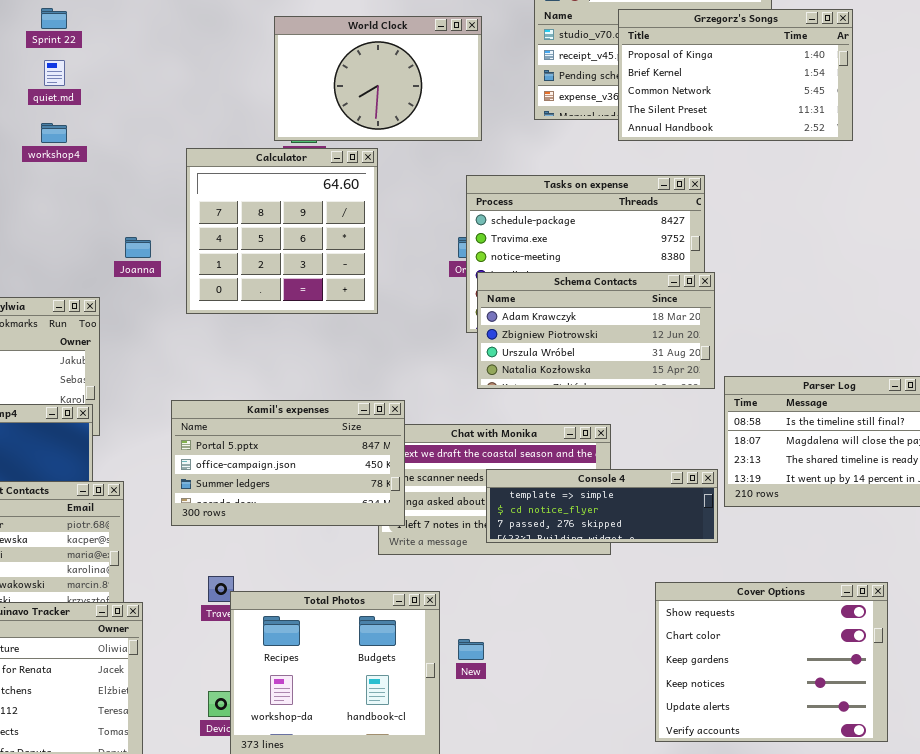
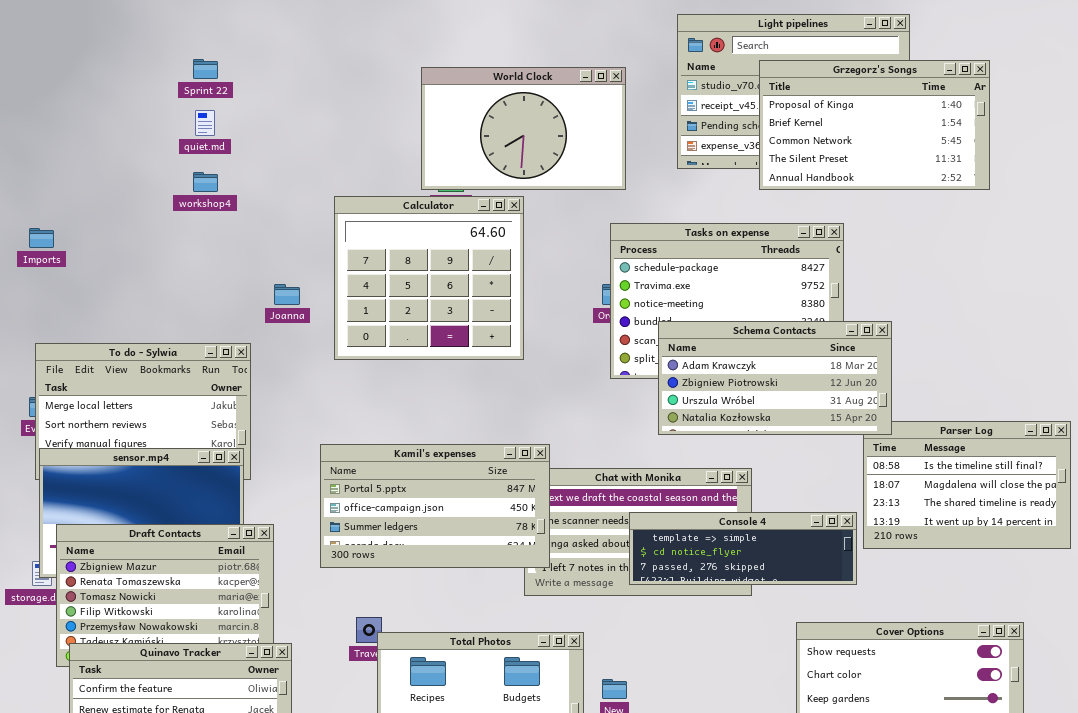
Schema Contacts: [477,272,715,389] -> [658,321,892,435], moved

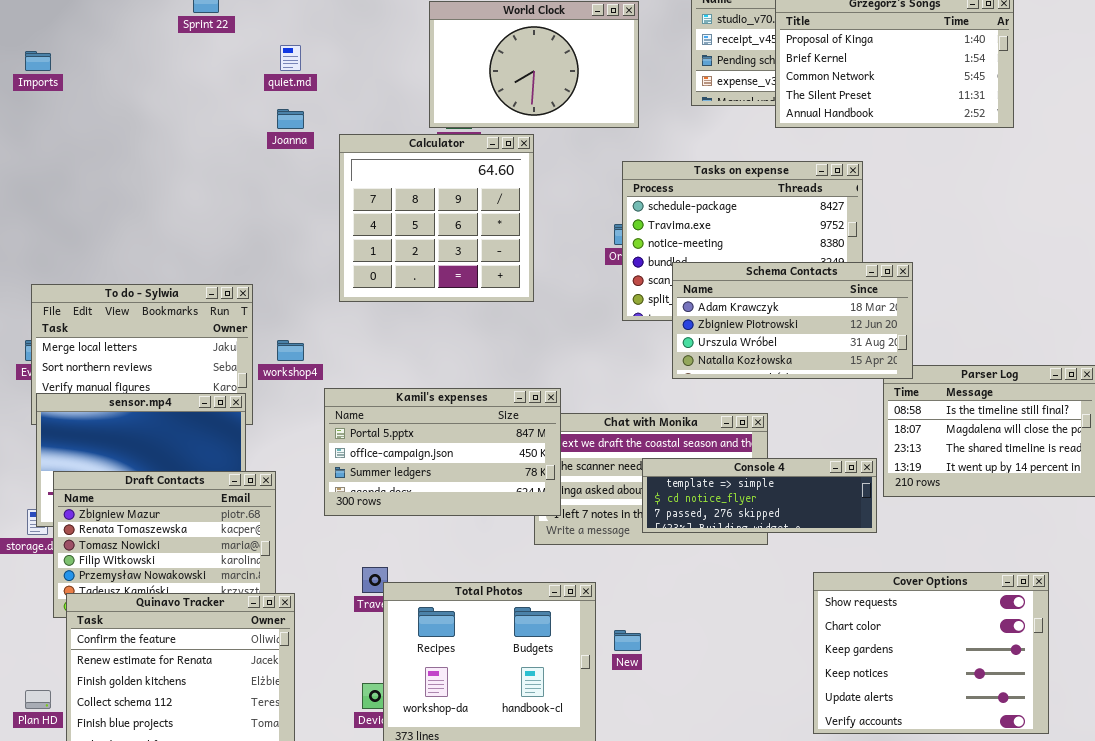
quiet.md: [195,110,215,136] -> [280,45,301,71], moved
workshop4: [193,172,218,192] -> [277,340,304,361], moved
Imports: [29,228,54,248] -> [25,51,51,71], moved
Joanna: [274,284,300,305] -> [277,109,304,129], moved

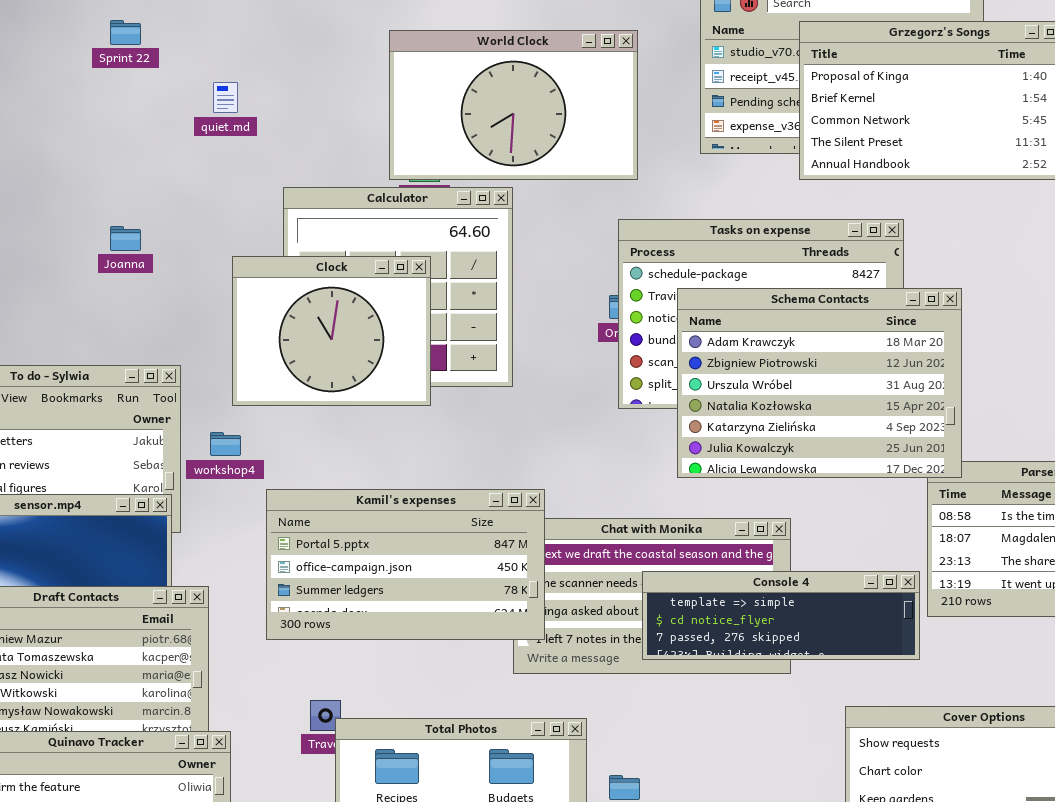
Joanna: [277,109,304,129] -> [110,226,141,251], moved
Clock: none -> [232,256,431,406], opened
Schema Contacts: [672,262,913,379] -> [677,288,962,478], resized

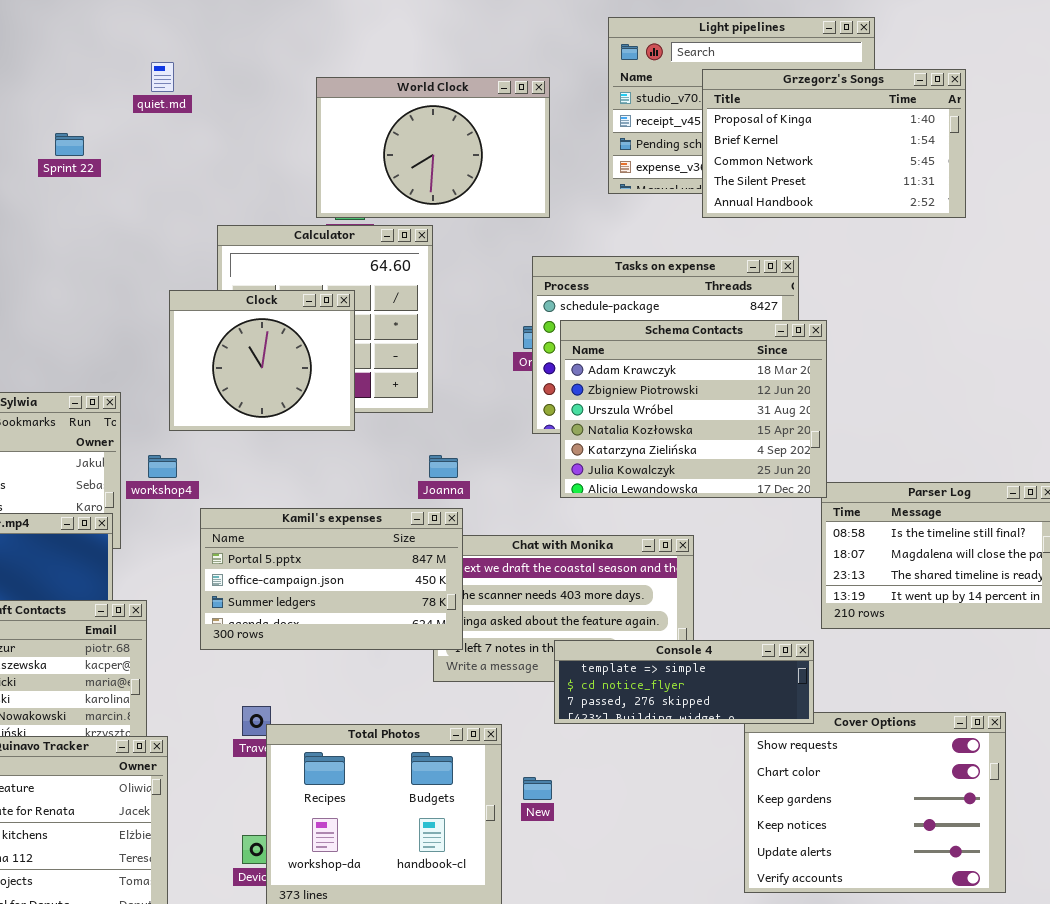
Sprint 22: [110,20,141,45] -> [55,133,84,156], moved
quiet.md: [213,82,238,113] -> [151,62,174,92], moved
Joanna: [110,226,141,251] -> [429,455,458,478], moved
Schema Contacts: [677,288,962,478] -> [560,320,827,498], moved
Console 4: [642,571,920,660] -> [554,640,814,724], moved

